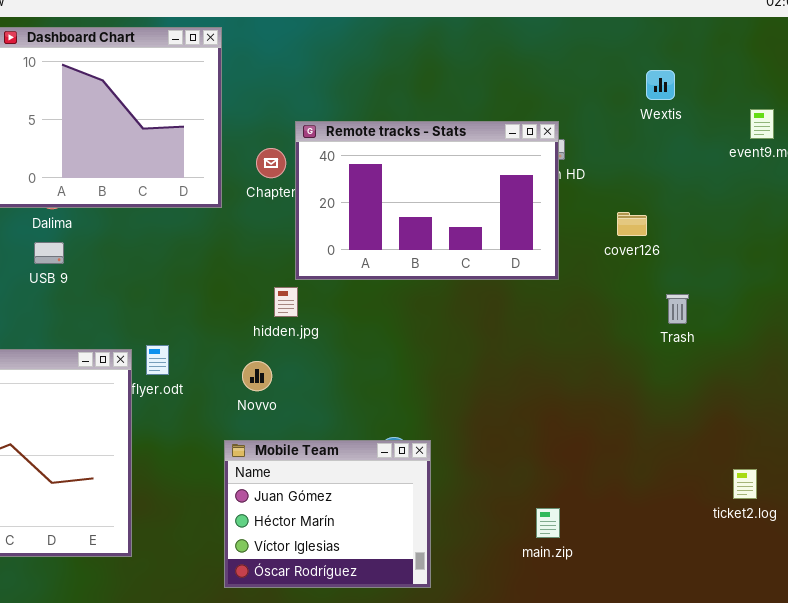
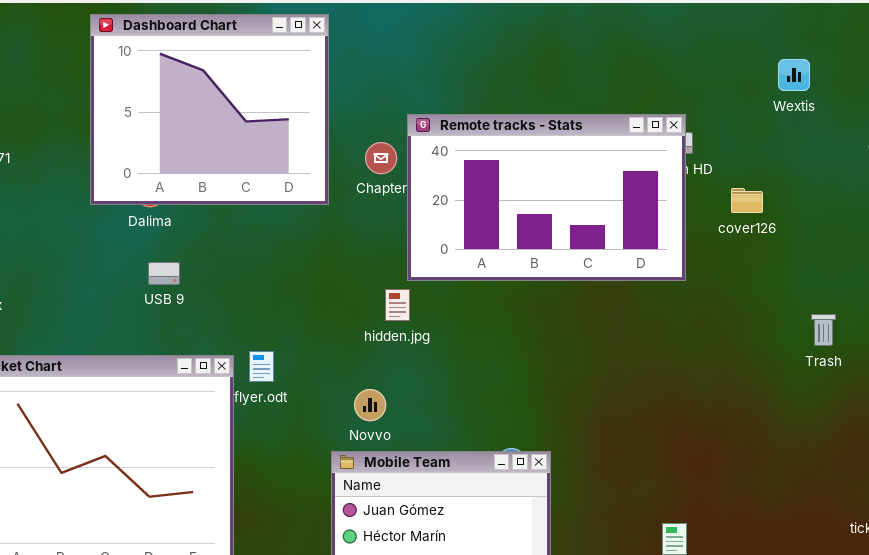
cover126: [617,212,647,236] -> [731,188,763,213], moved
USB 9: [34,242,64,264] -> [148,262,180,285], moved
Trash: [666,294,689,324] -> [811,314,836,346], moved
Novvo: [242,361,272,391] -> [354,389,386,421], moved

